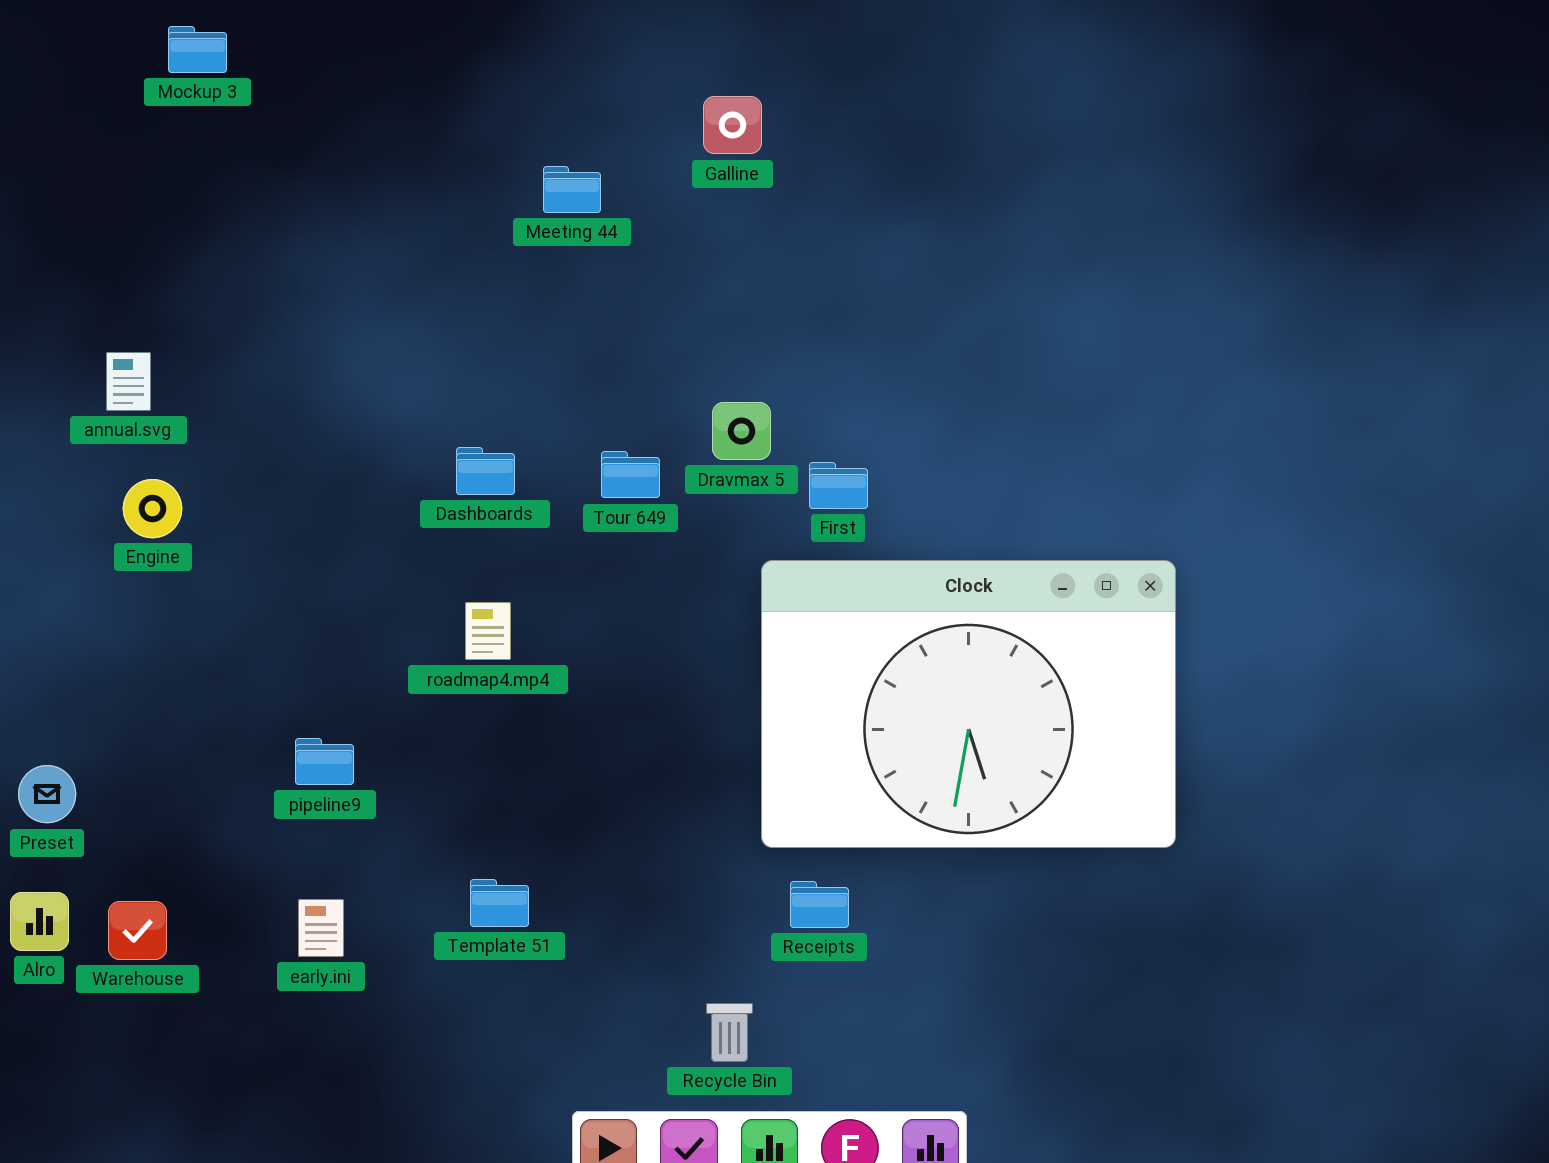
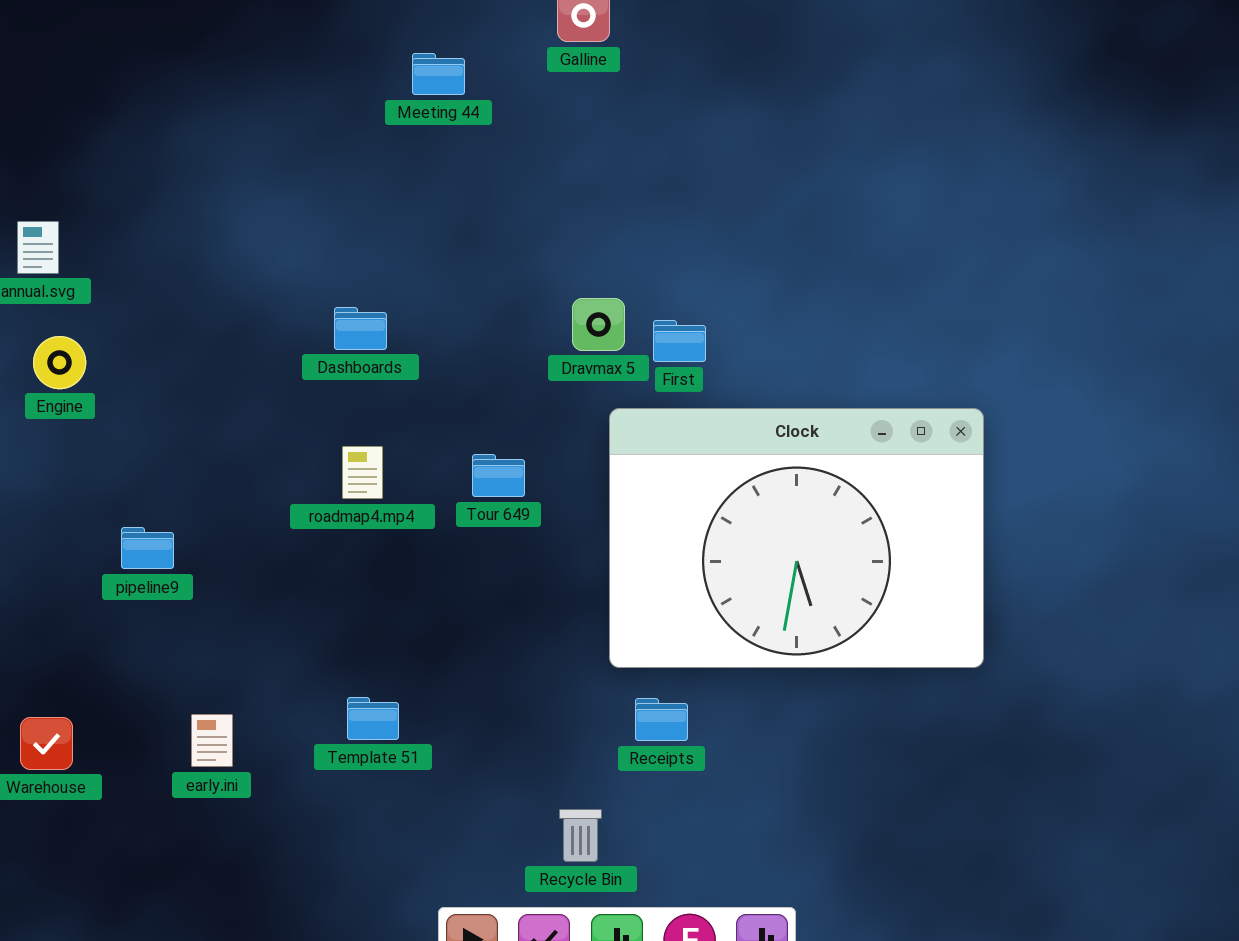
Dravmax 5: [712,402,771,460] -> [572,298,625,351], moved
Tour 649: [601,451,660,498] -> [472,454,525,497], moved
pipeline9: [295,738,354,785] -> [121,527,174,569], moved

